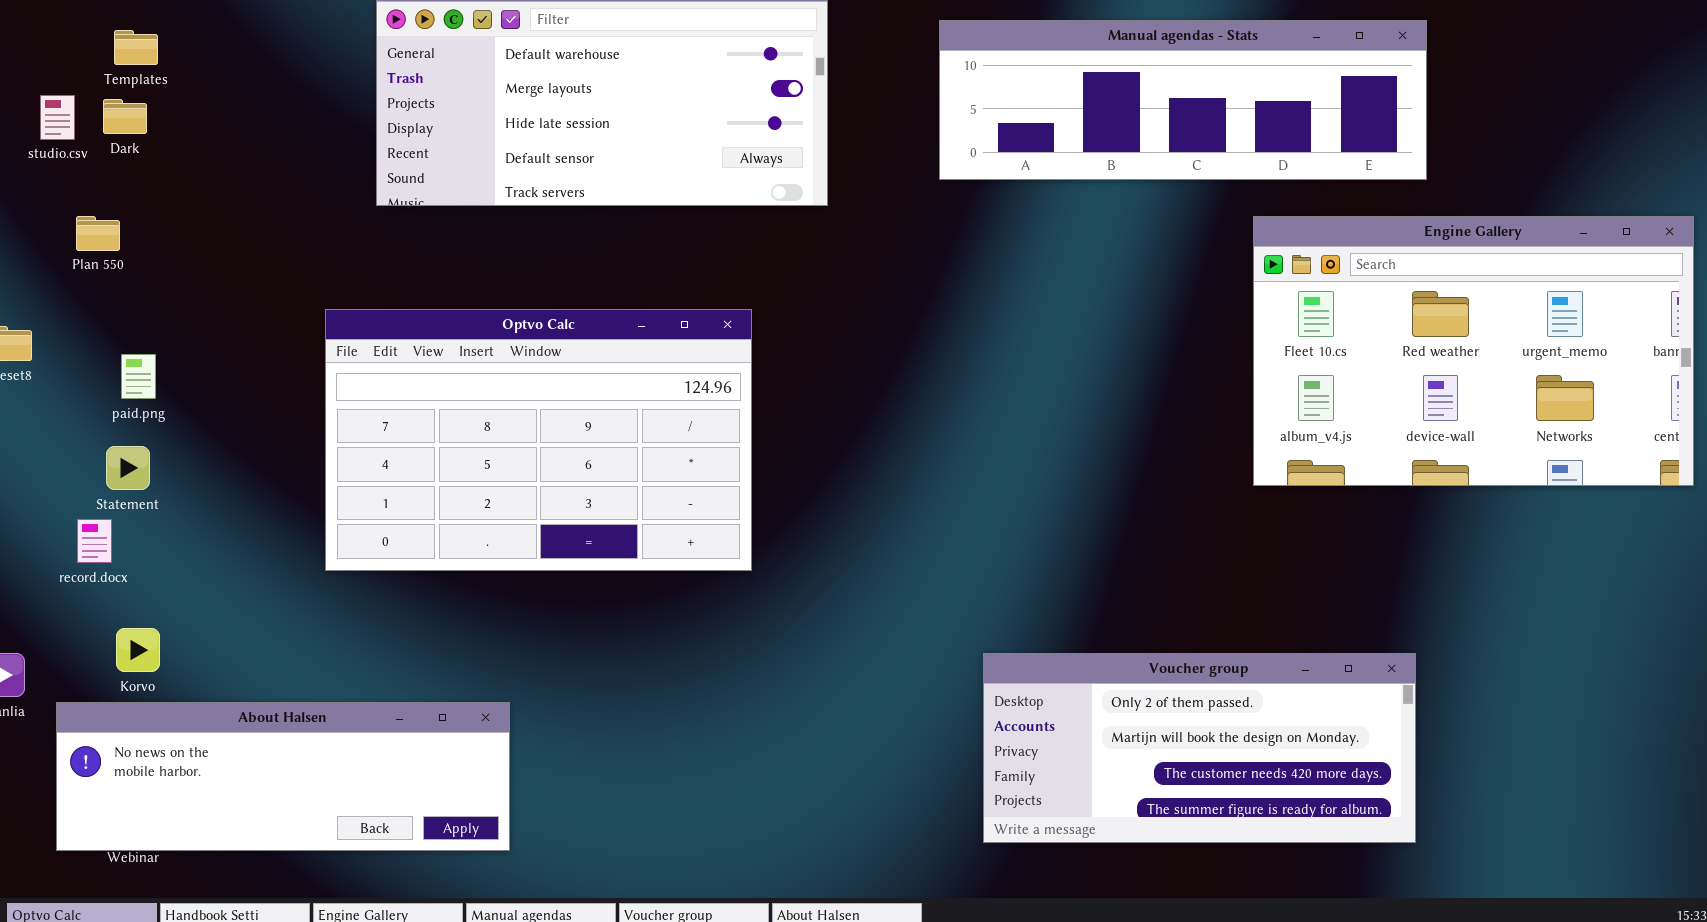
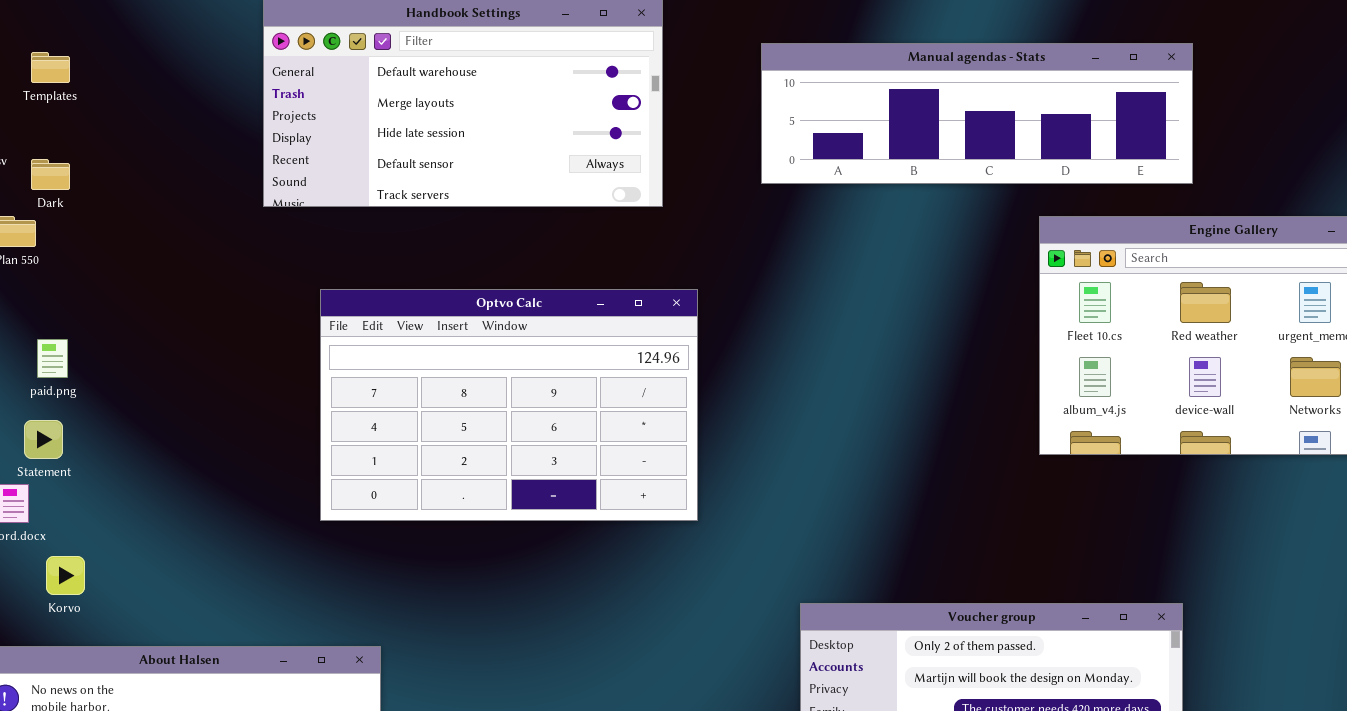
Dark: [103,99,147,134] -> [31,159,70,190], moved
Optvo Calc: [325,309,752,571] -> [320,289,698,521], moved
Korvo: [116,628,160,672] -> [46,556,85,595], moved

